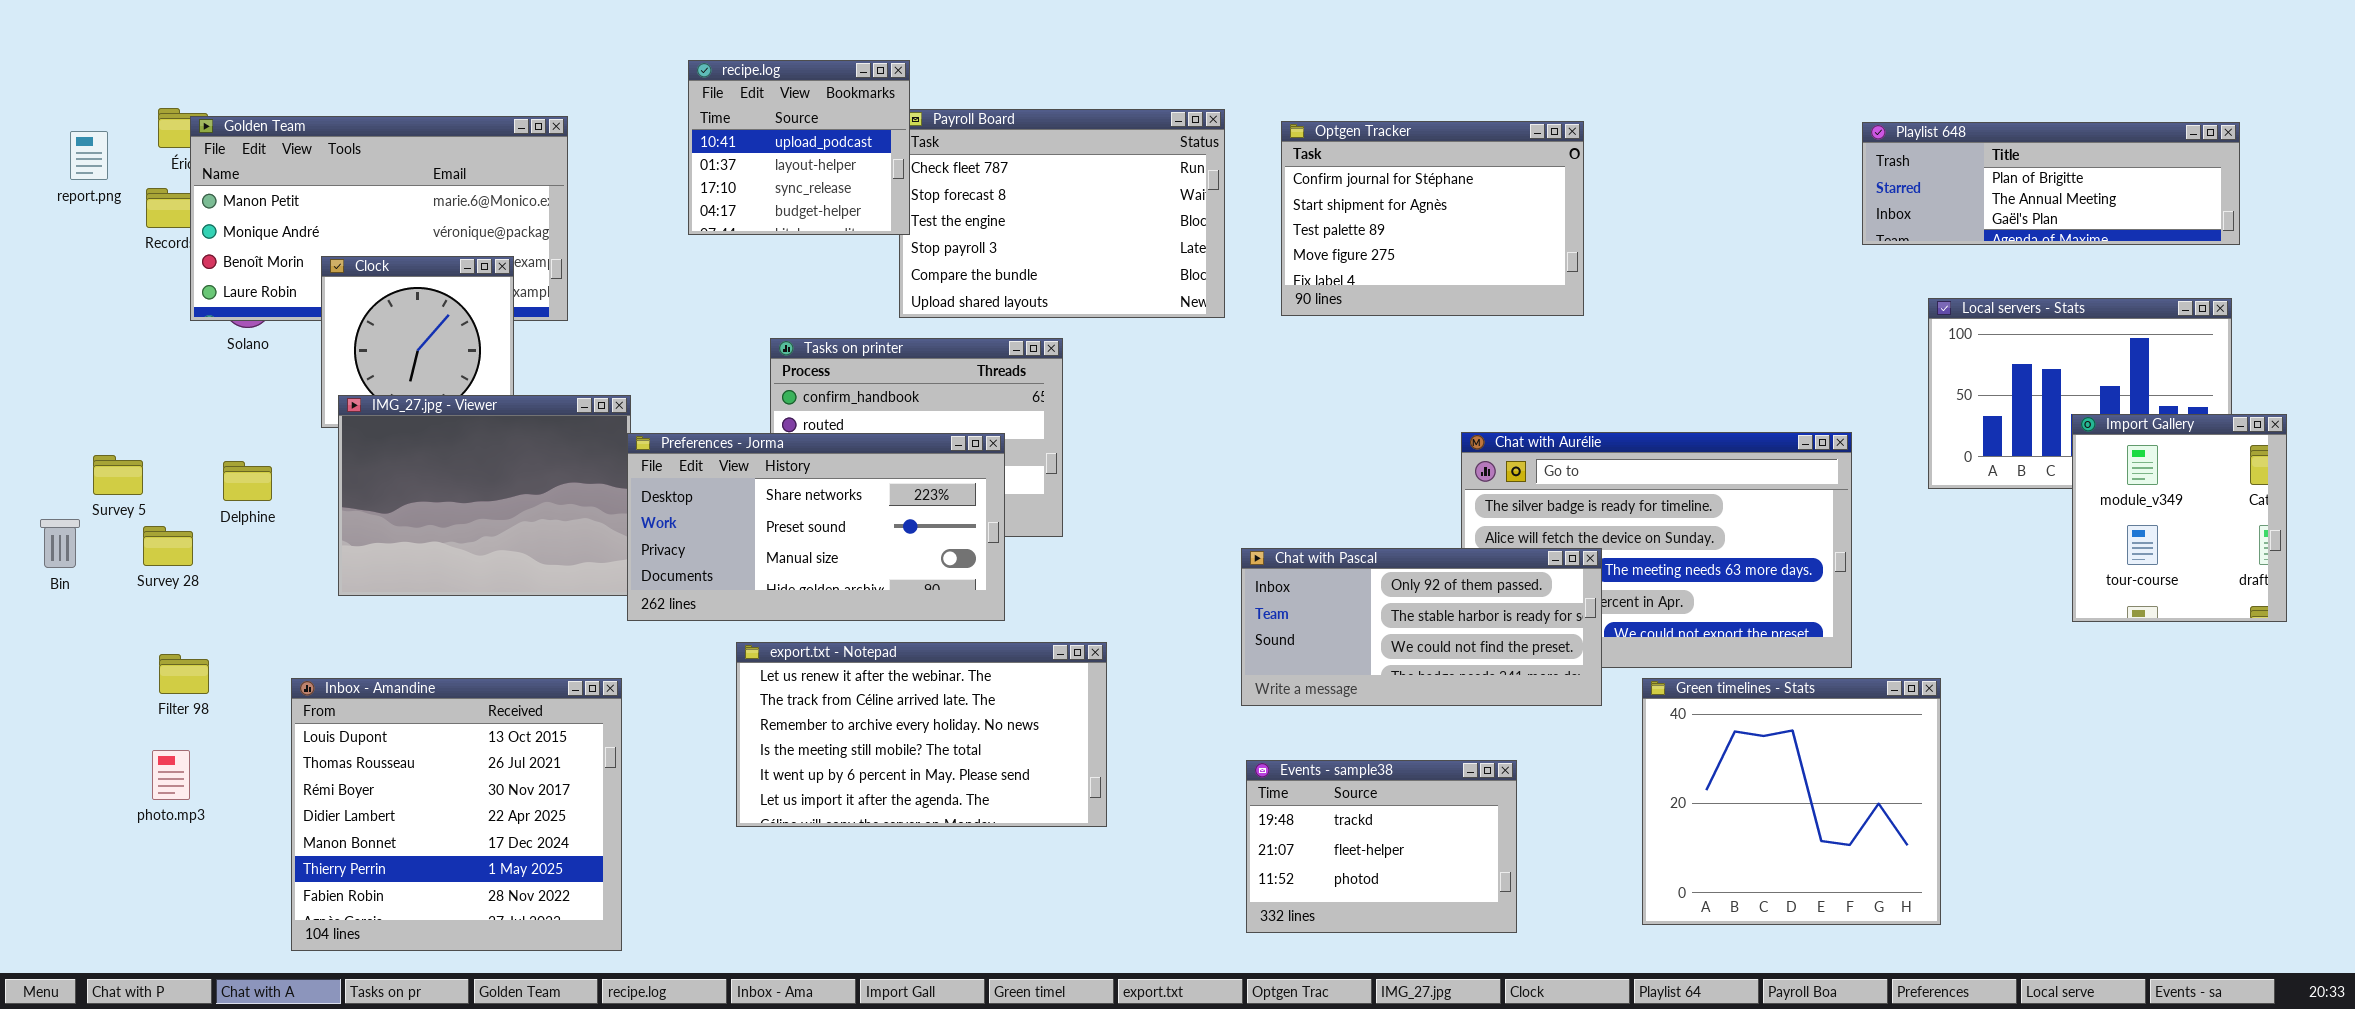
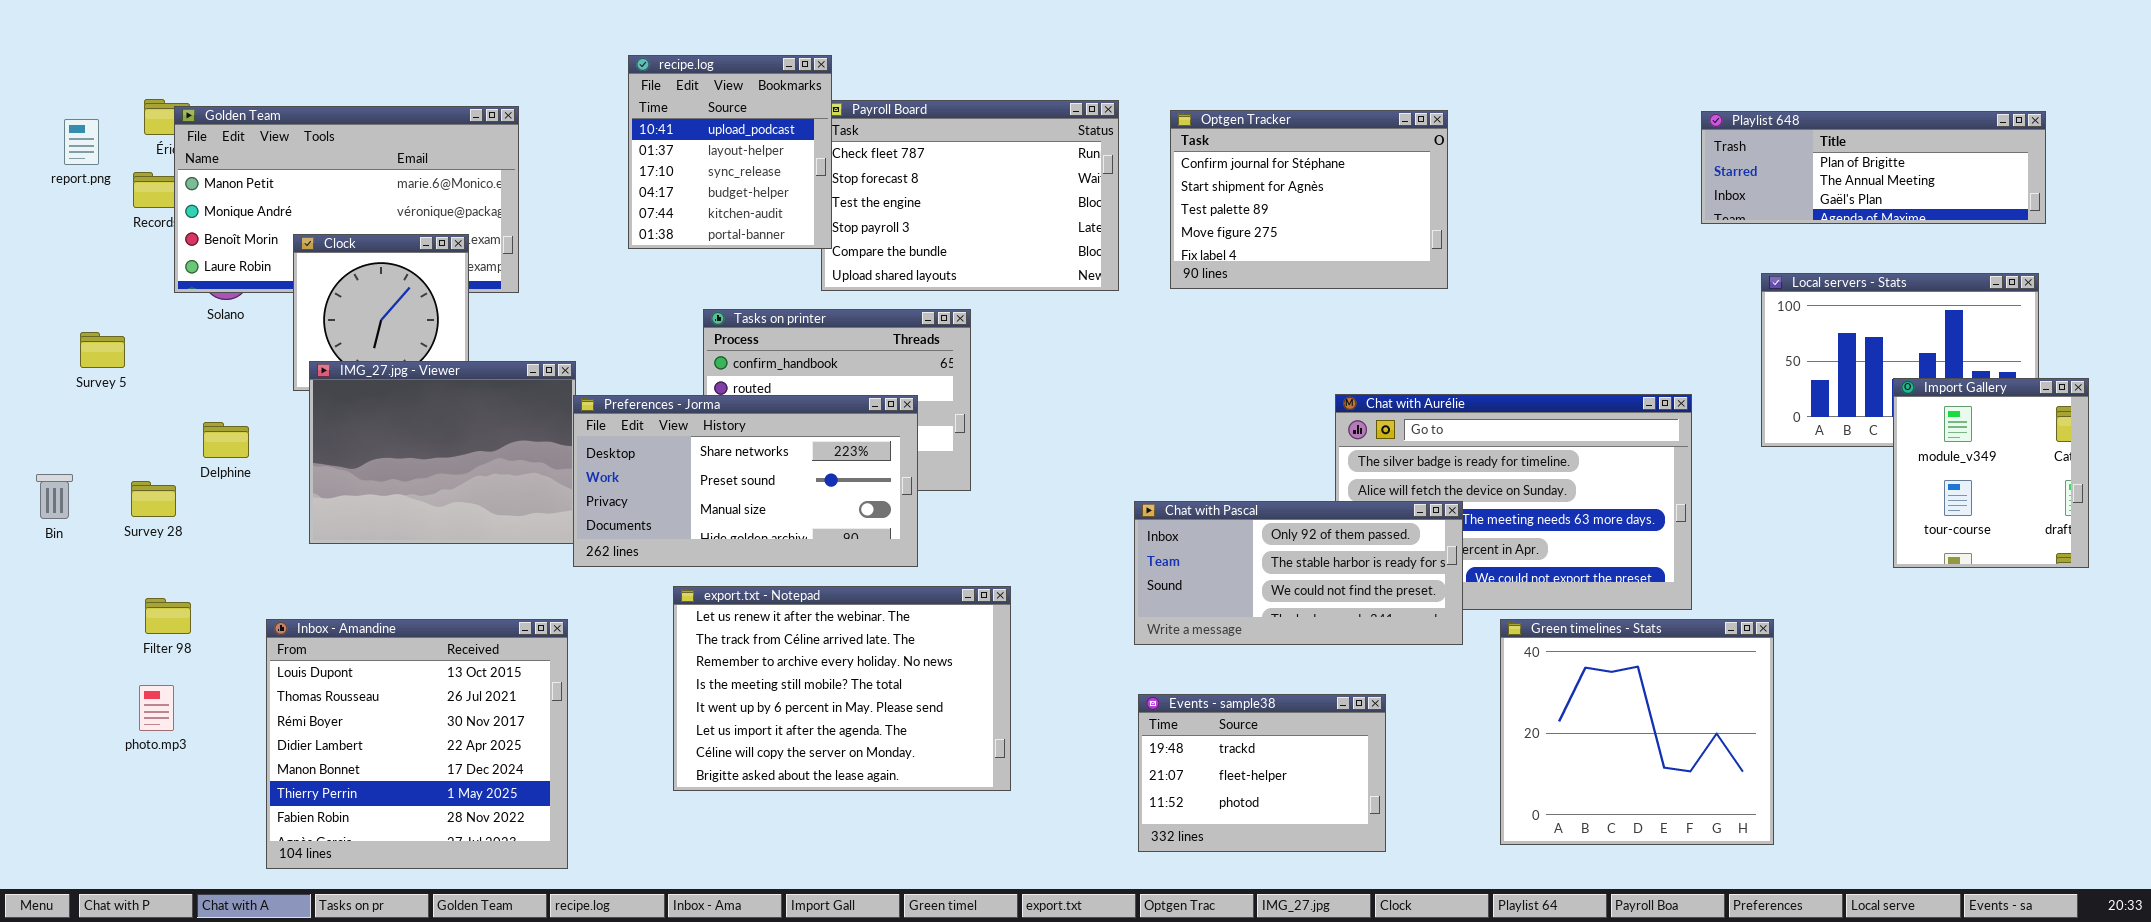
recipe.log: [688,60,910,235] -> [628,55,832,249], resized
Survey 5: [93,455,143,495] -> [80,332,125,368], moved
export.txt - Notepad: [736,642,1107,827] -> [673,586,1011,791], resized

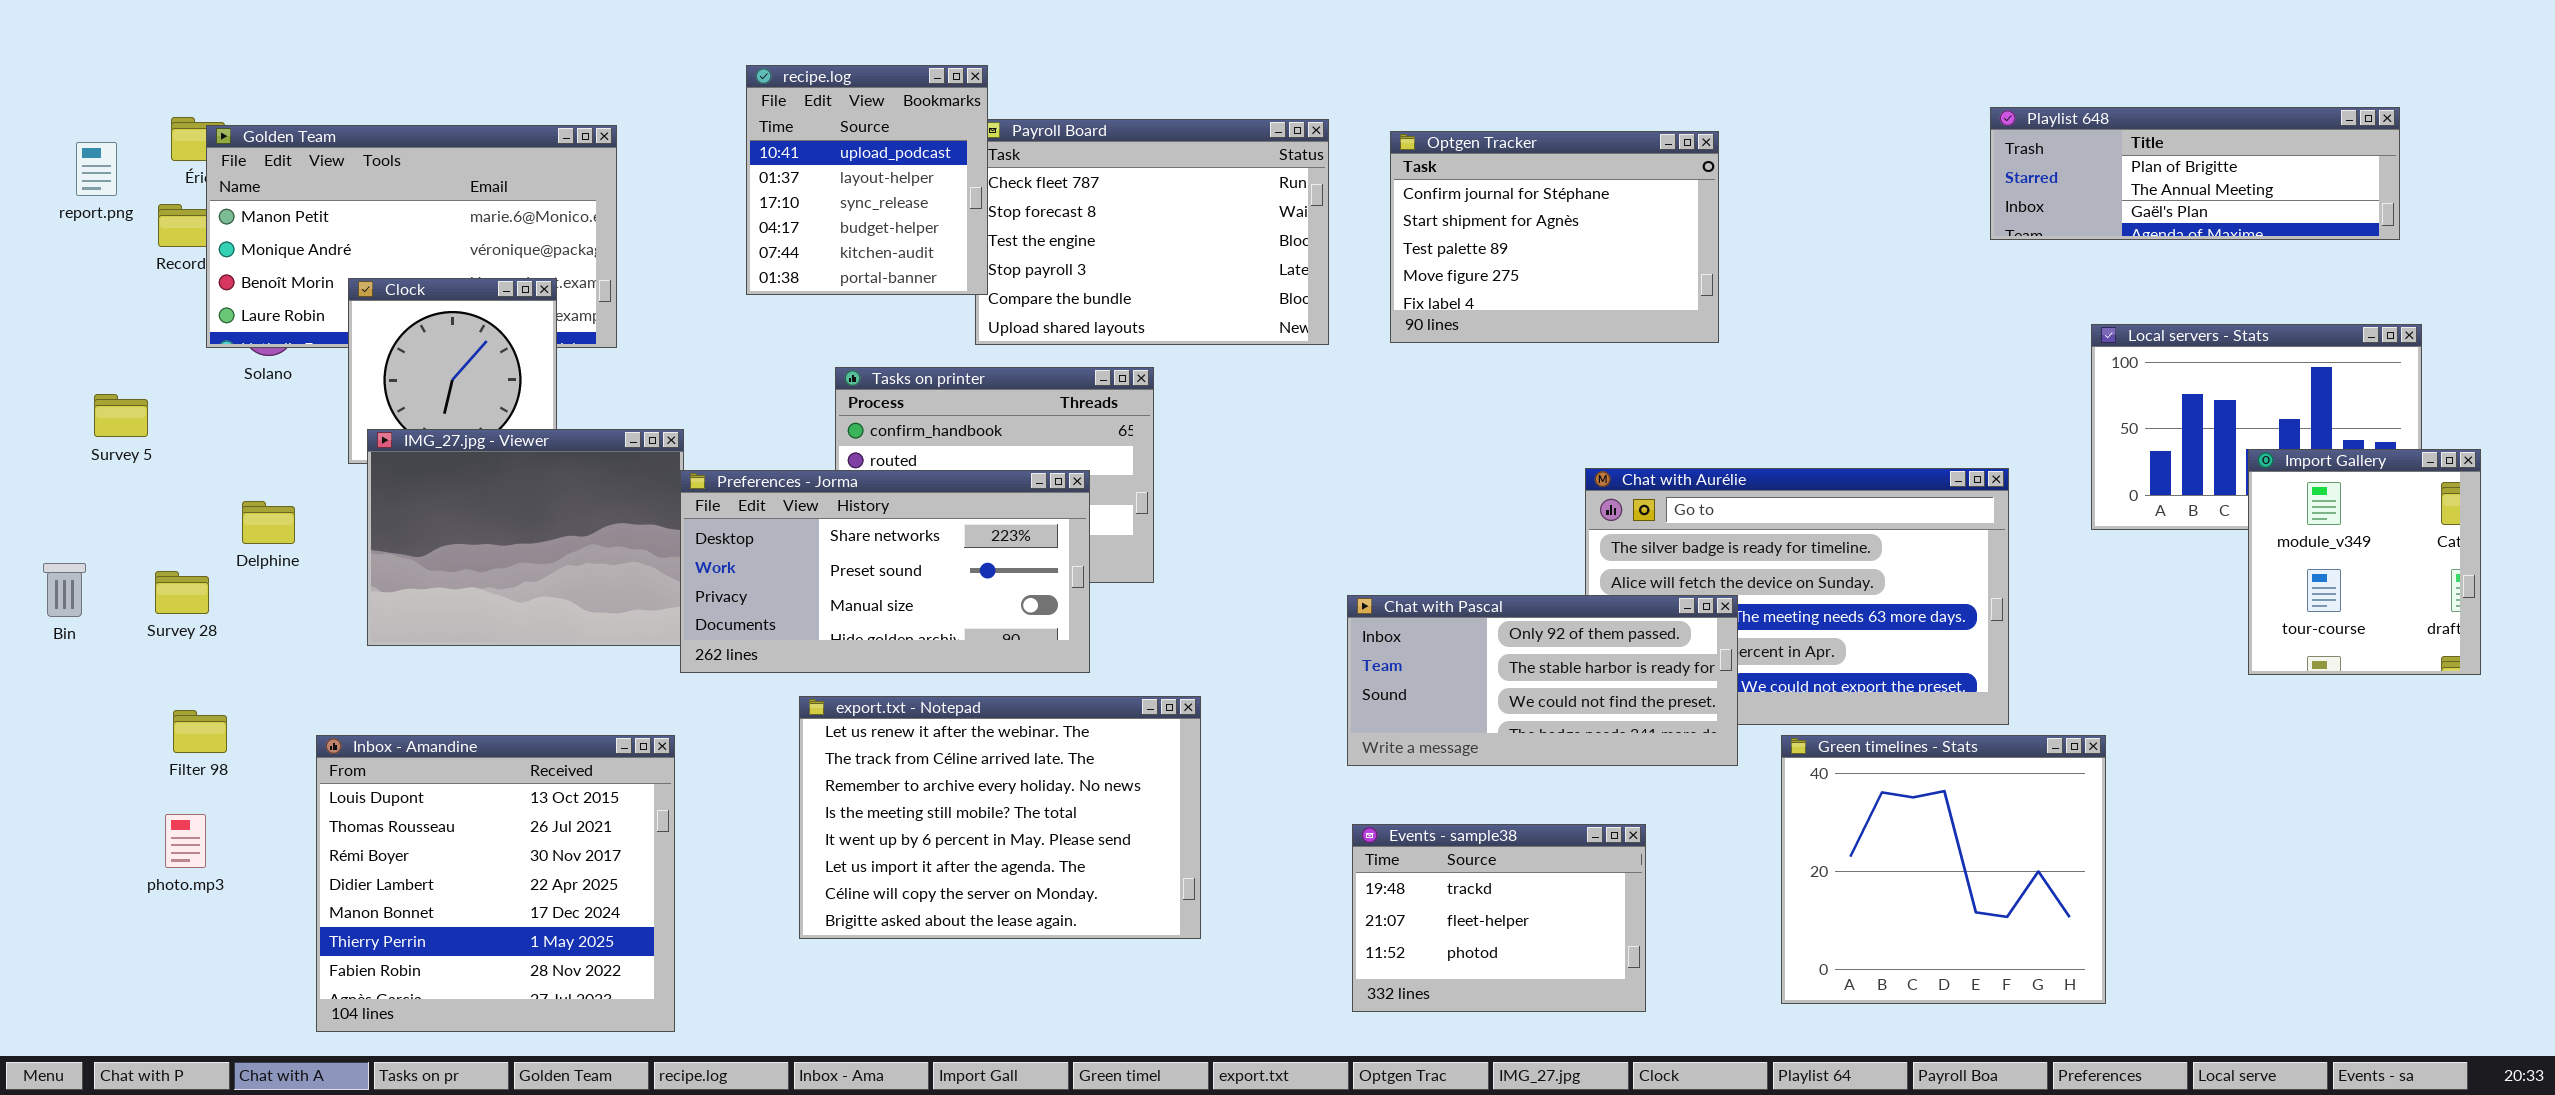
Playlist 648: [1701,111,2046,224] -> [1990,107,2400,240], moved

